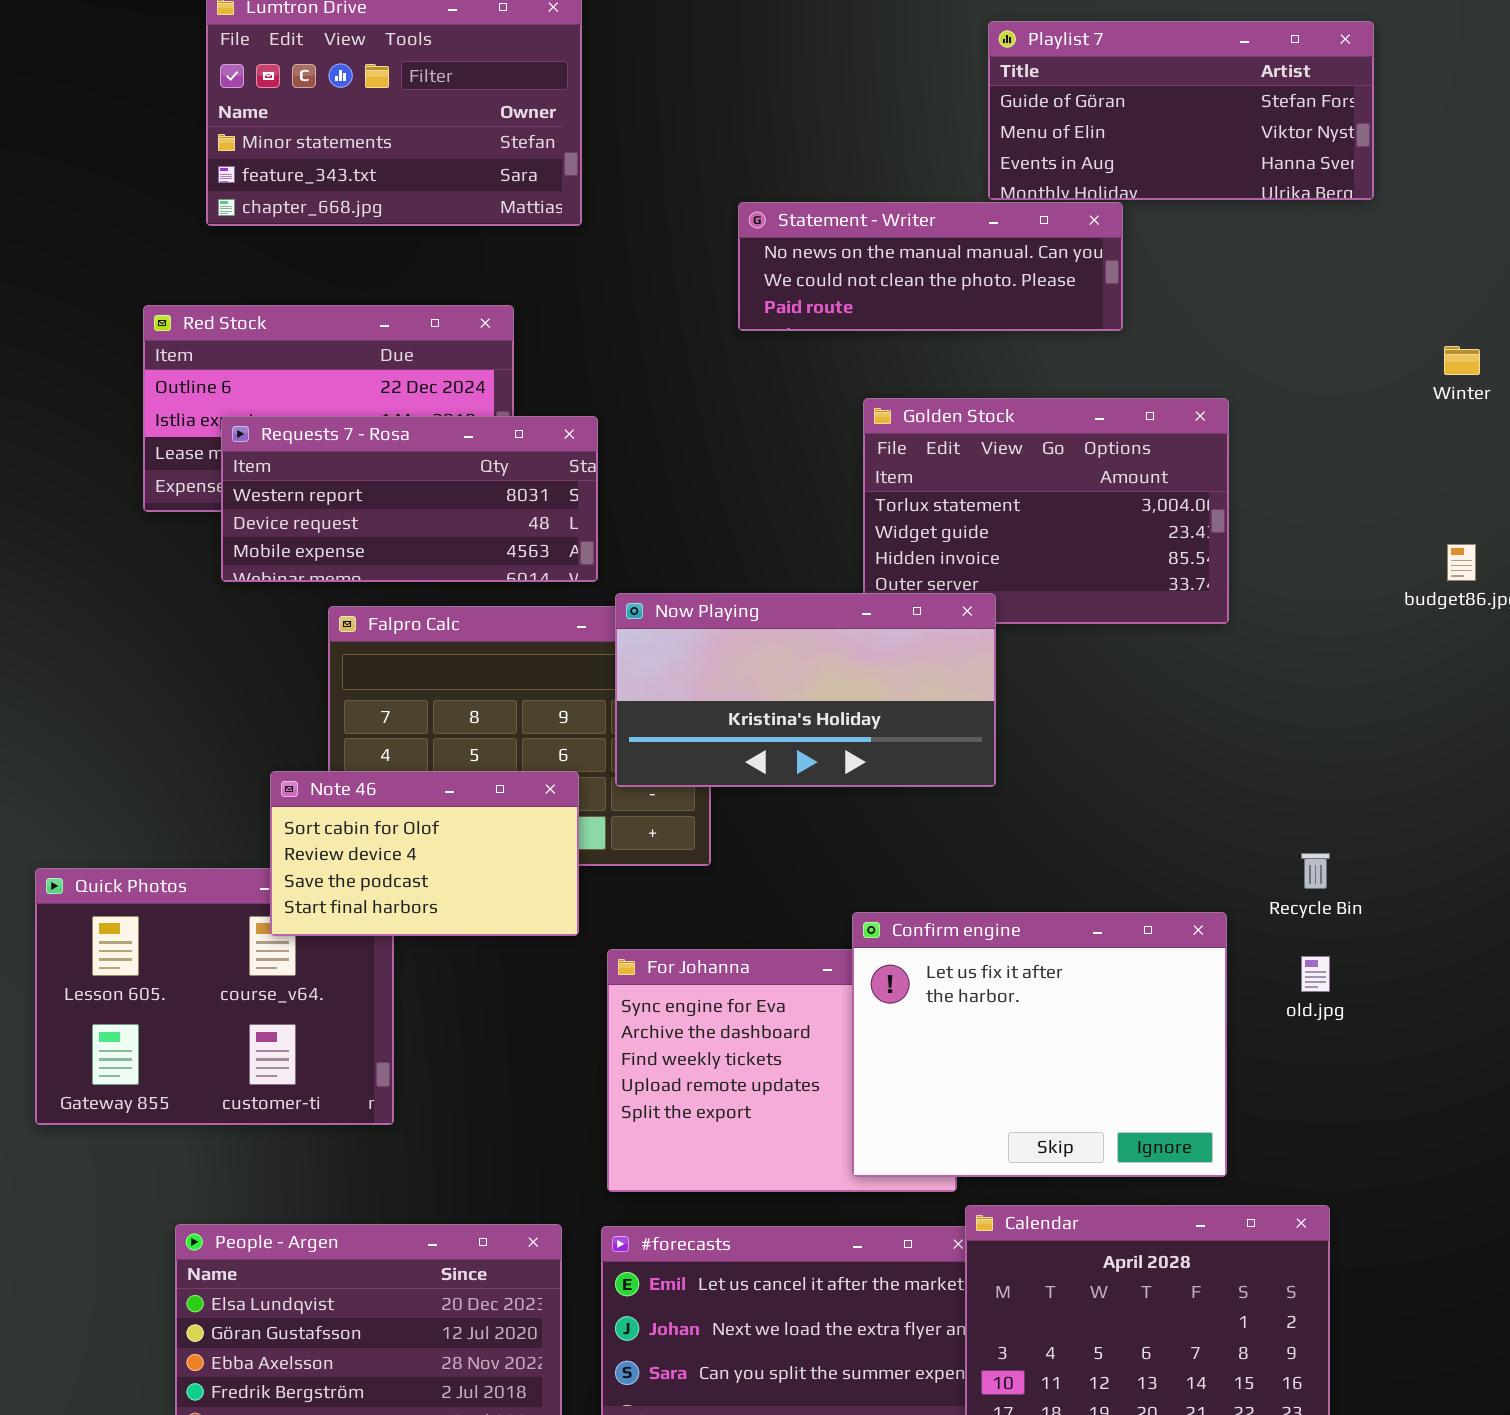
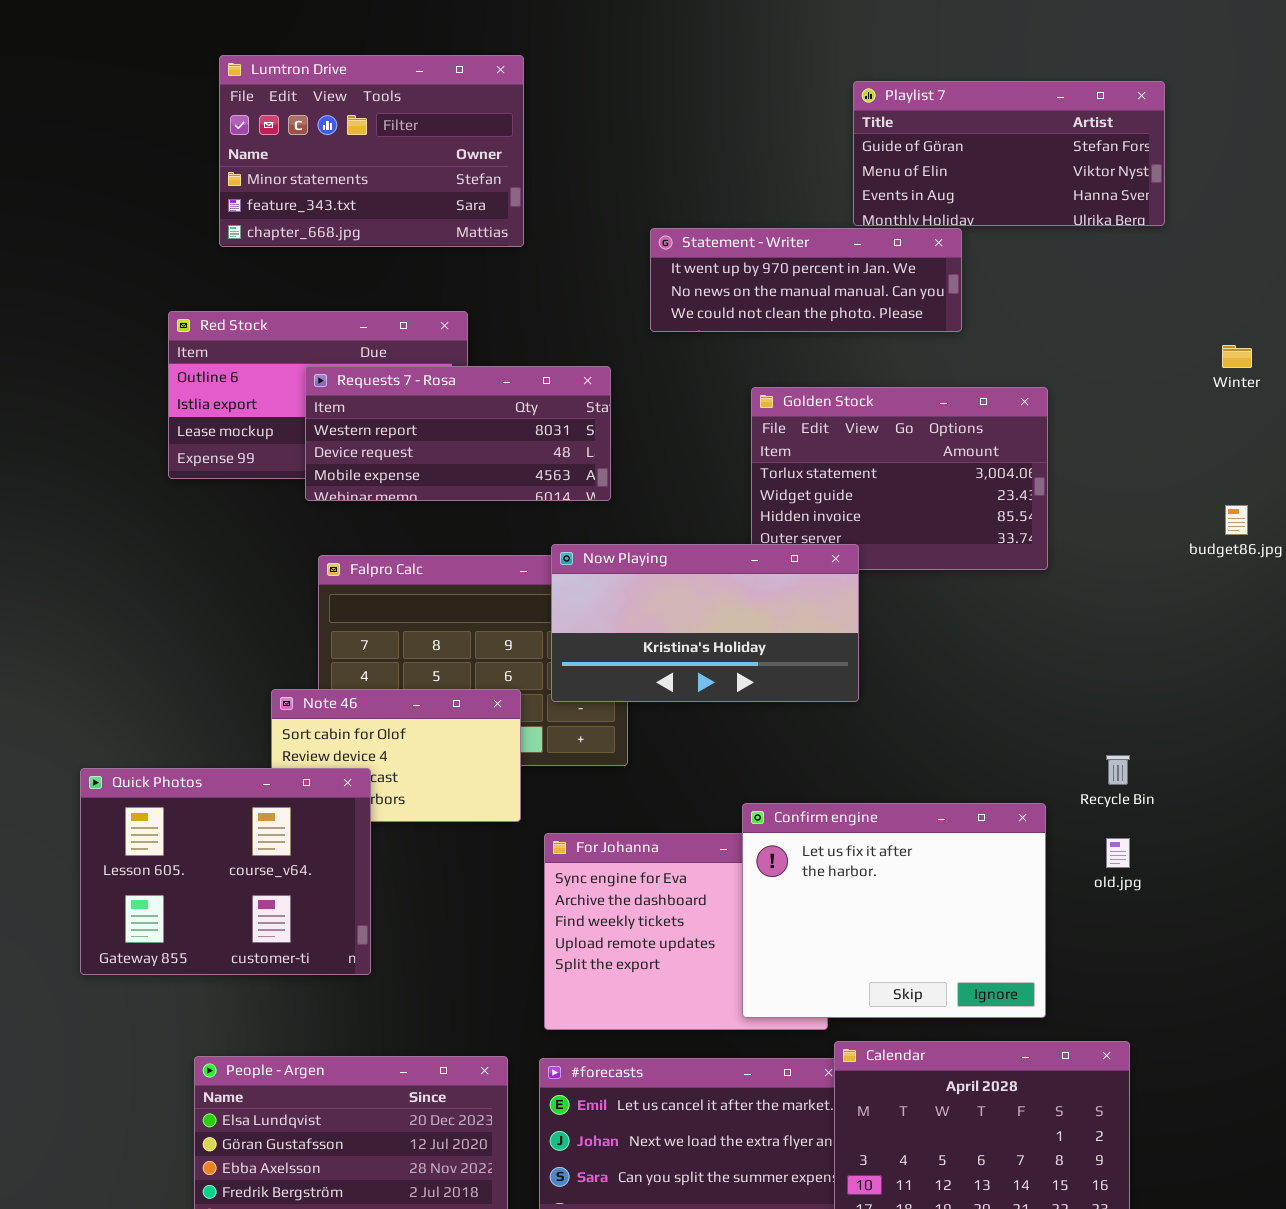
Statement - Writer: [738,202,1123,331] -> [650,228,962,332], scrolled up 1 row
Requests 7 - Rosa: [221,416,598,582] -> [305,366,611,501], moved
Quick Photos: [35,868,394,1125] -> [80,768,371,975], raised

